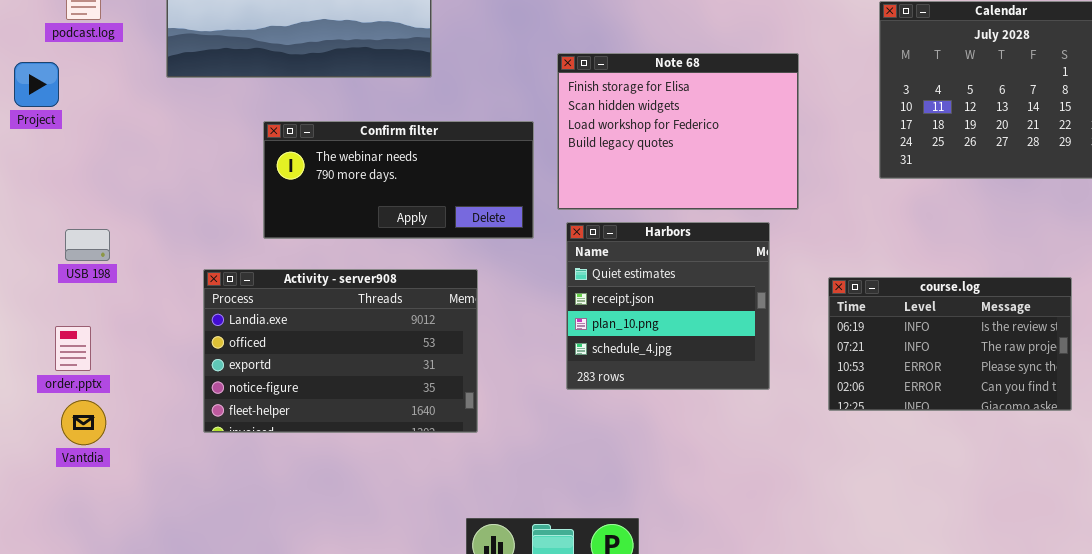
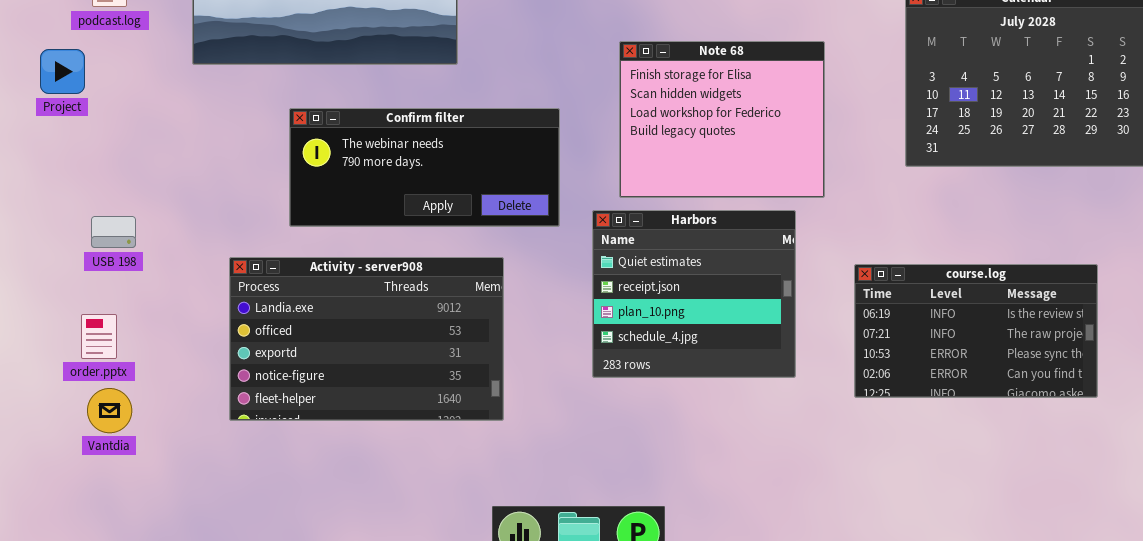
Note 68: [557,53,799,210] -> [619,41,825,198], resized

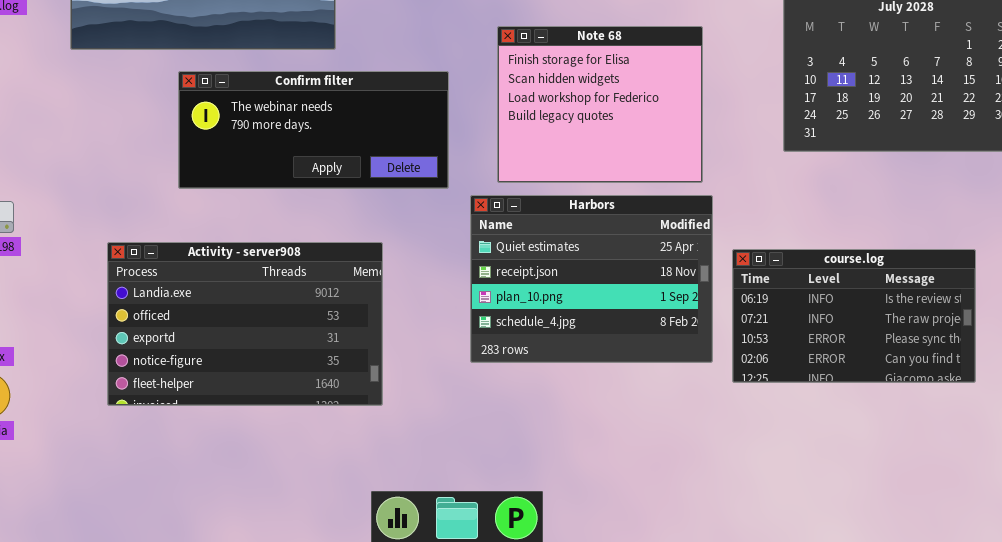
Confirm filter: [289,108,560,227] -> [178,71,449,189], moved
Harbors: [592,210,796,378] -> [470,195,713,363], resized

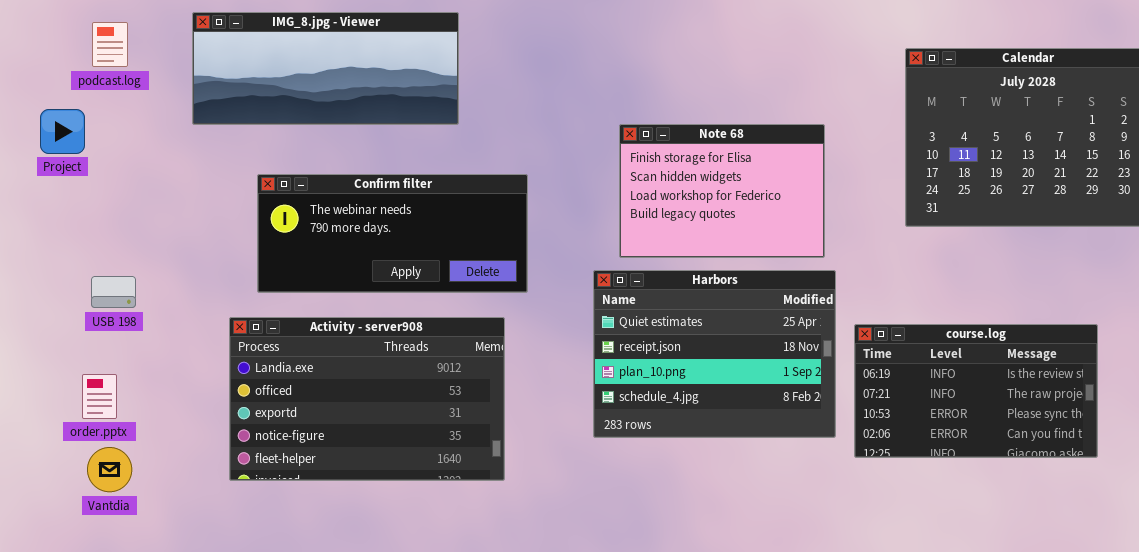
Note 68: [497,26,703,183] -> [619,124,825,258], resized
Confirm filter: [178,71,449,189] -> [257,174,528,293], moved

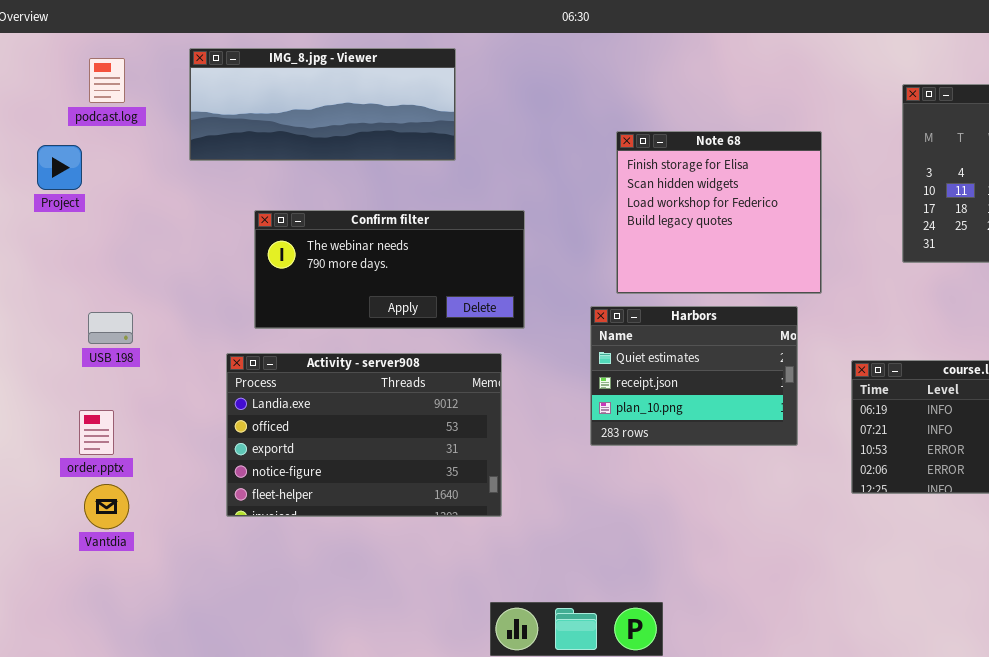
Note 68: [619,124,825,258] -> [616,131,822,294], resized
Harbors: [593,270,836,438] -> [590,306,798,446], resized

